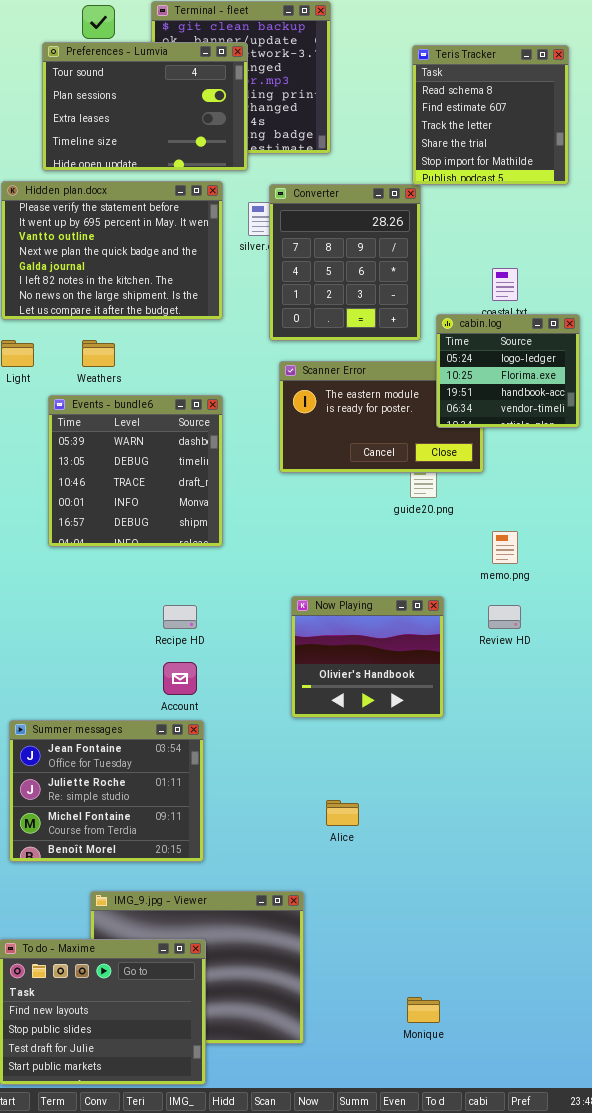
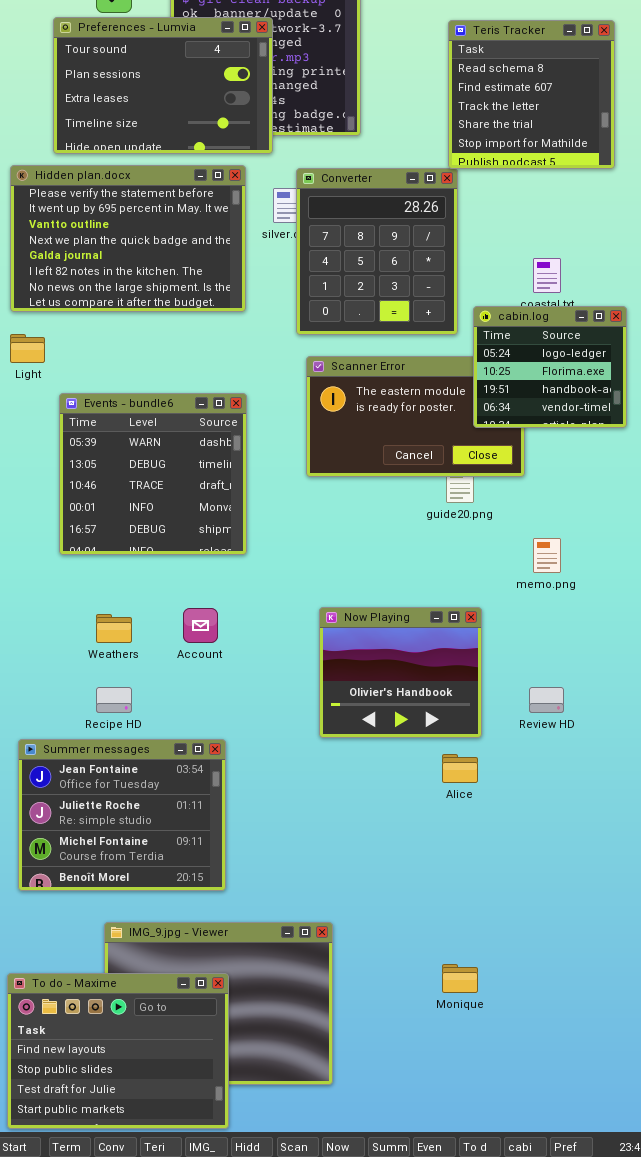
Weathers: [82,340,115,367] -> [96,614,132,643], moved
Recipe HD: [163,605,197,629] -> [96,687,132,713], moved
Review HD: [488,605,521,629] -> [529,687,564,713], moved
Account: [163,662,197,695] -> [183,608,218,643], moved
Alice: [326,800,359,826] -> [442,754,478,783], moved
Monique: [407,997,440,1023] -> [442,964,478,993], moved

